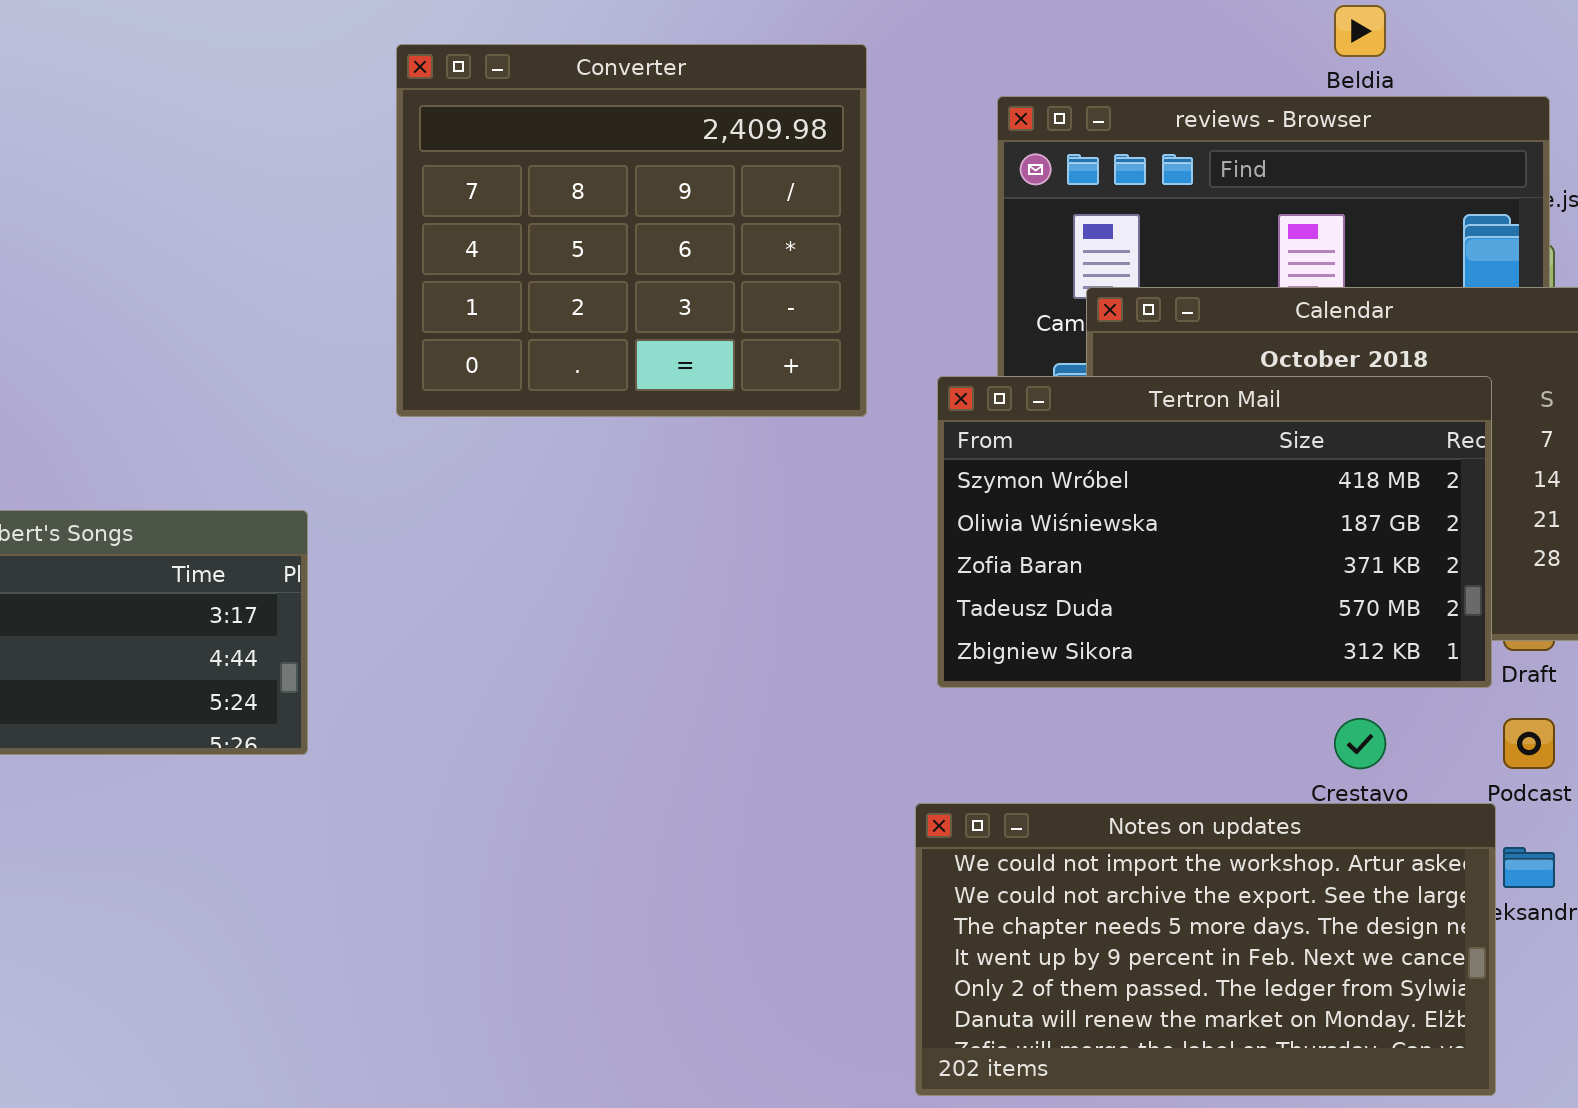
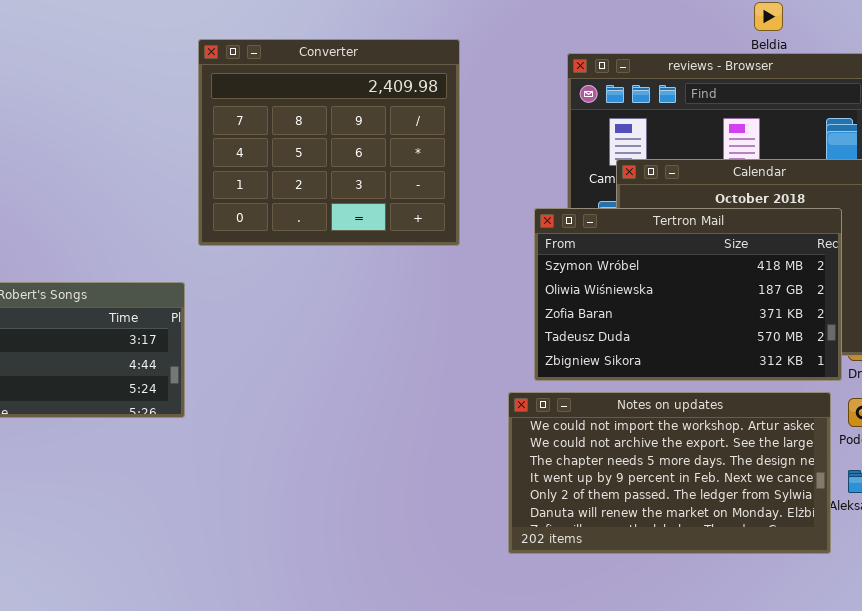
Converter: [396,44,867,417] -> [198,39,460,246], moved
Notes on updates: [915,803,1496,1096] -> [508,392,831,554], moved

